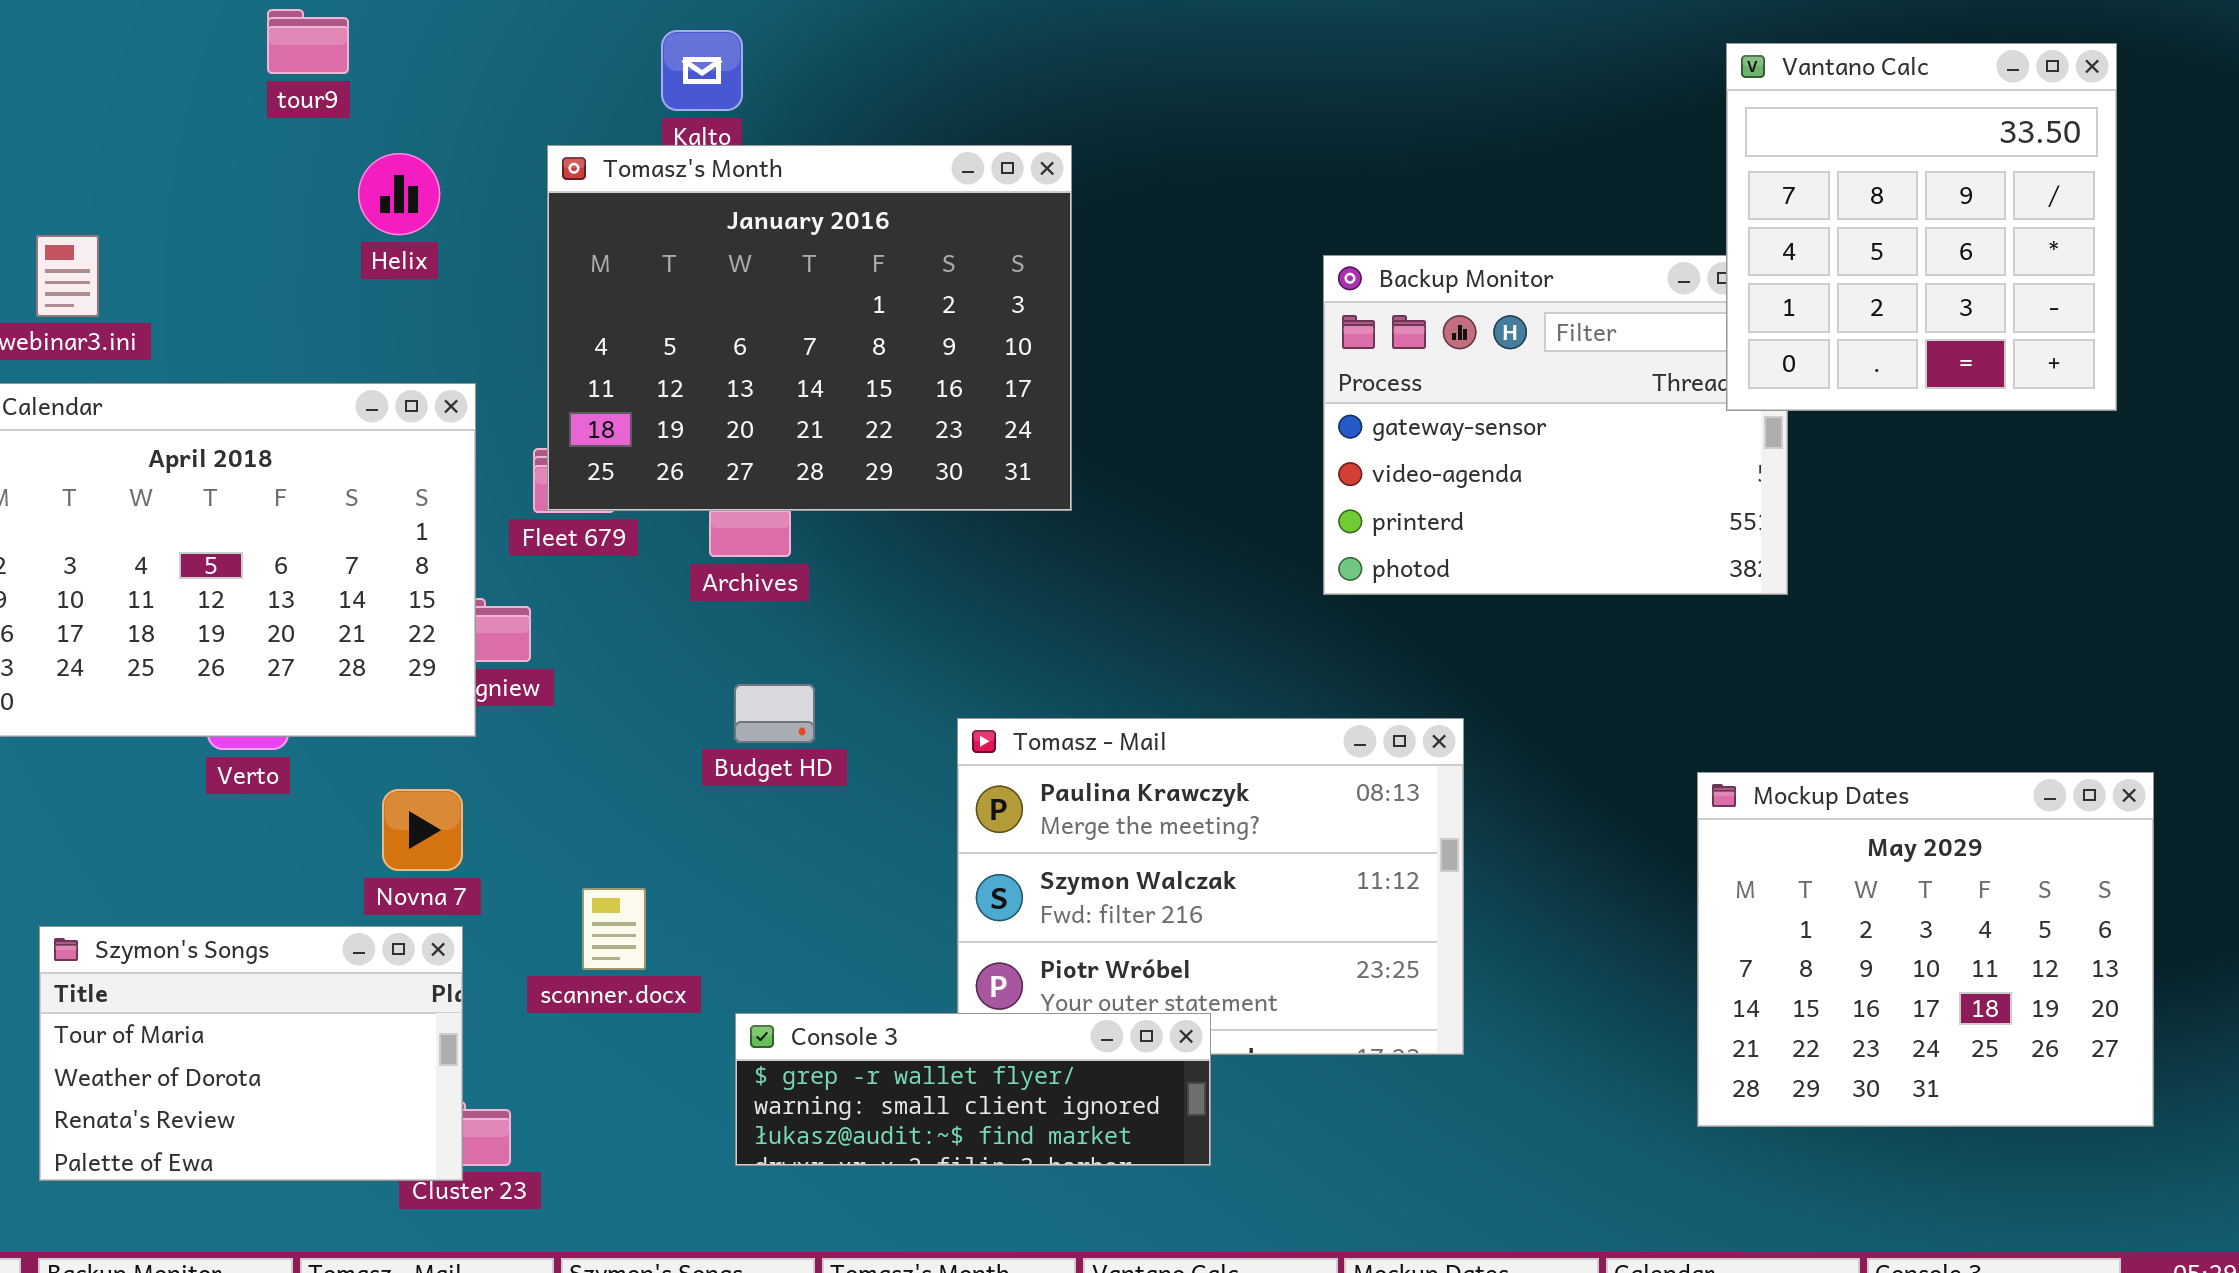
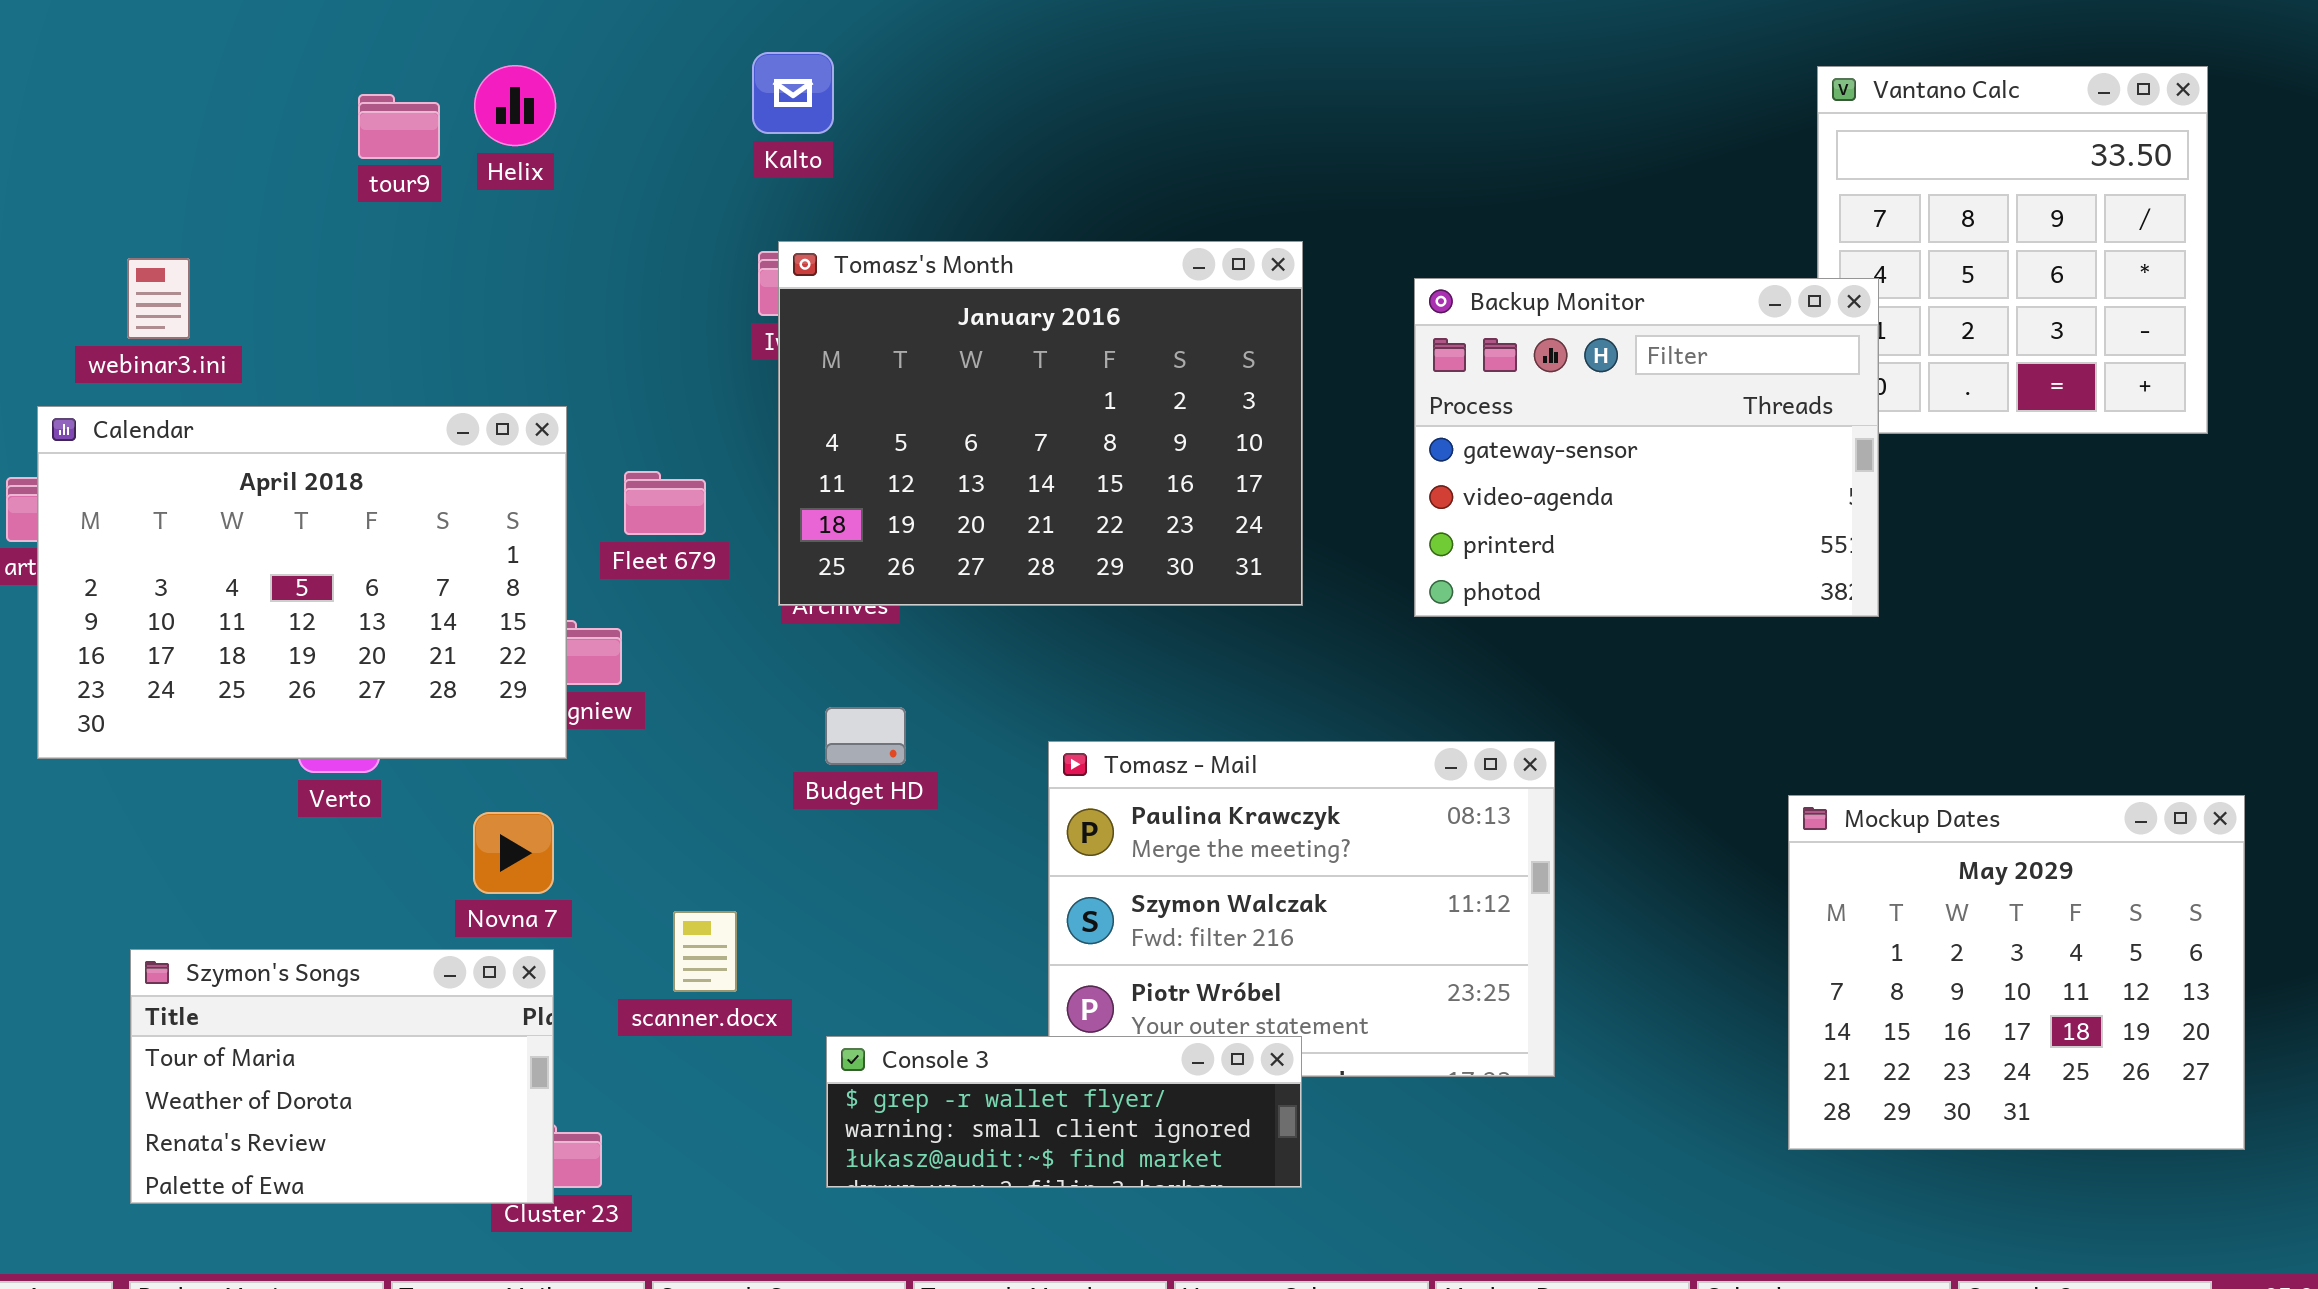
tour9: [267,9,349,74] -> [358,94,440,159], moved
Tomasz's Month: [547,145,1072,511] -> [778,241,1303,606], moved
Helix: [358,153,440,235] -> [474,65,556,146], moved
Backup Monitor: [1323,255,1788,595] -> [1414,278,1879,617], raised

